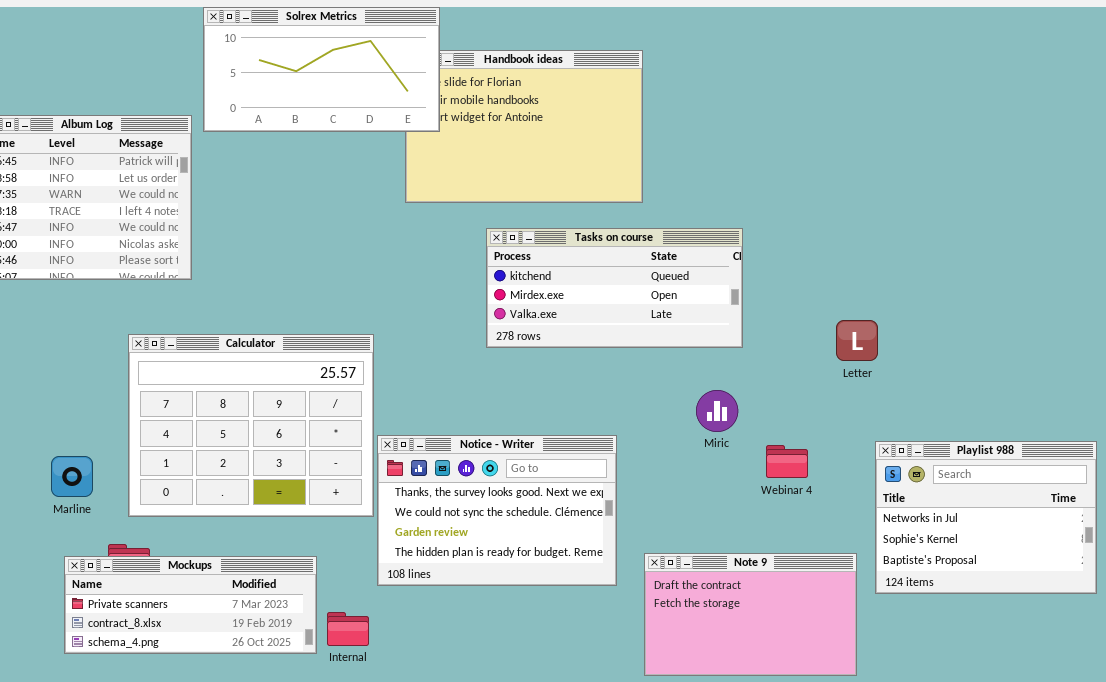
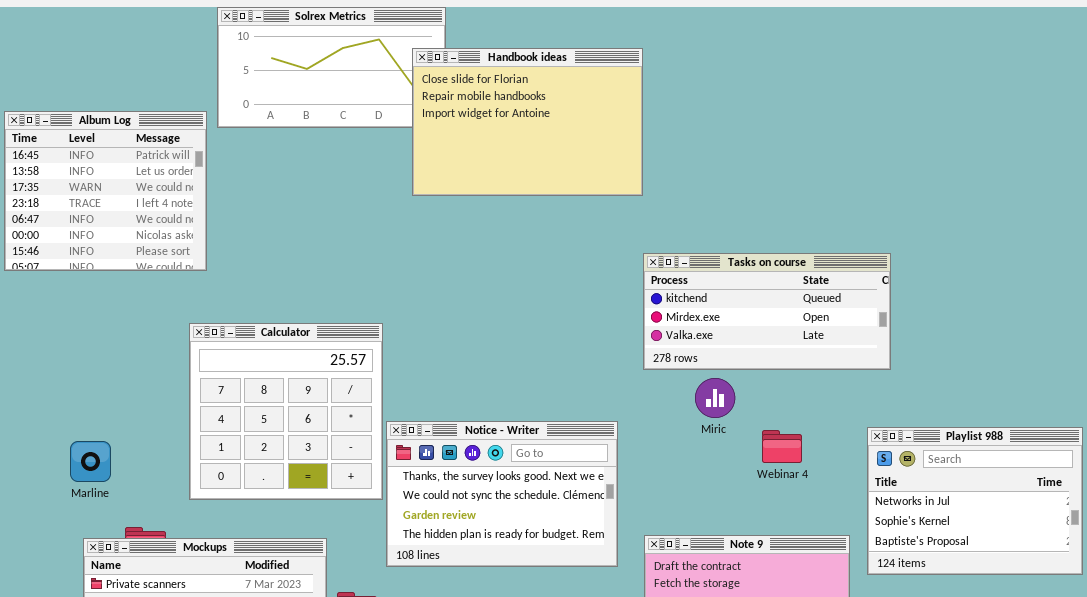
Handbook ideas: [405,50,643,203] -> [412,48,643,196], raised
Tasks on course: [486,228,743,348] -> [643,253,891,370], moved
Calculator: [128,334,374,517] -> [189,323,383,500], resized

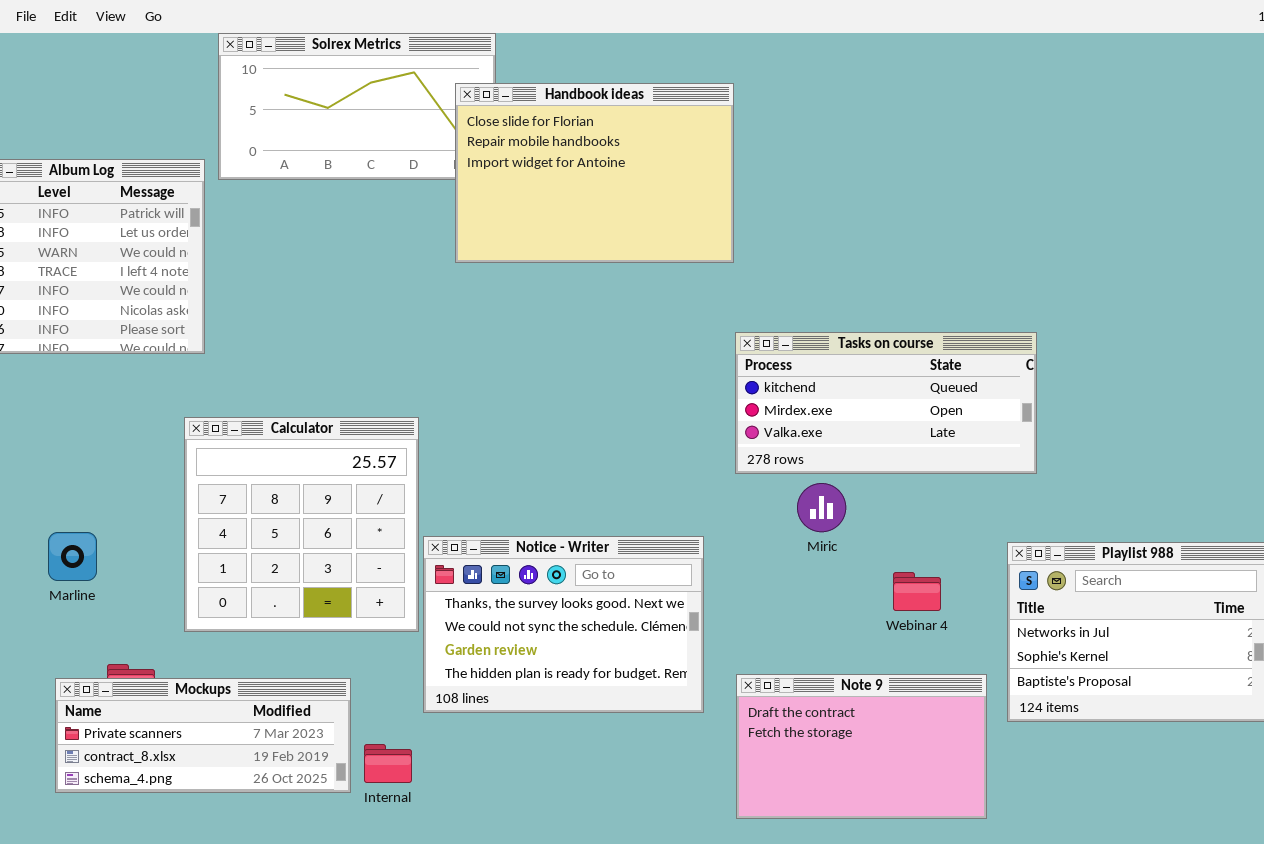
Webinar 4: [762,430,802,463] -> [893,572,941,611], moved
Marline: [70,441,111,482] -> [48,532,97,581], moved

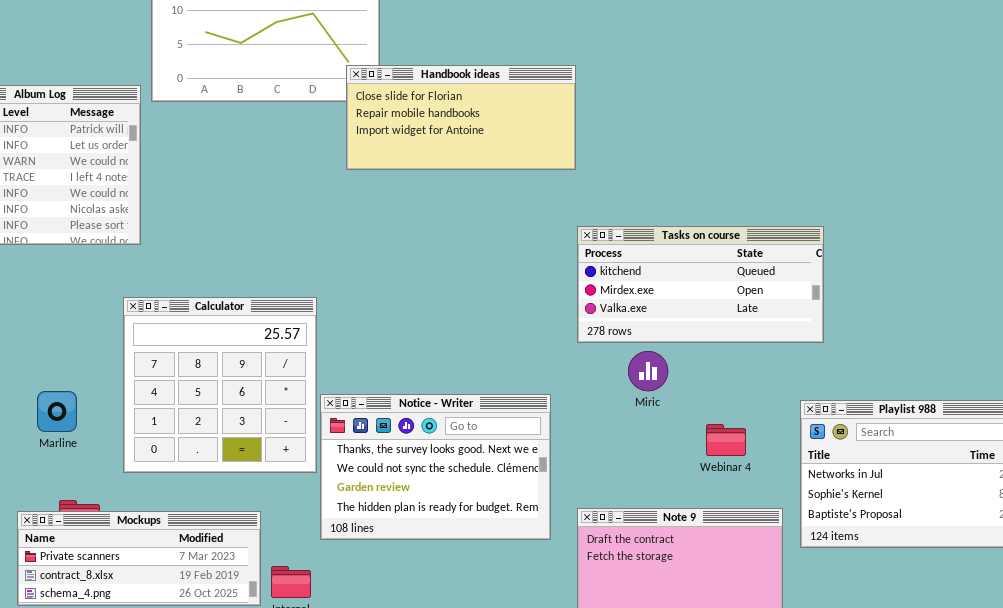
Handbook ideas: [455,83,734,263] -> [346,65,576,170], resized
Marline: [48,532,97,581] -> [37,391,77,432], moved

